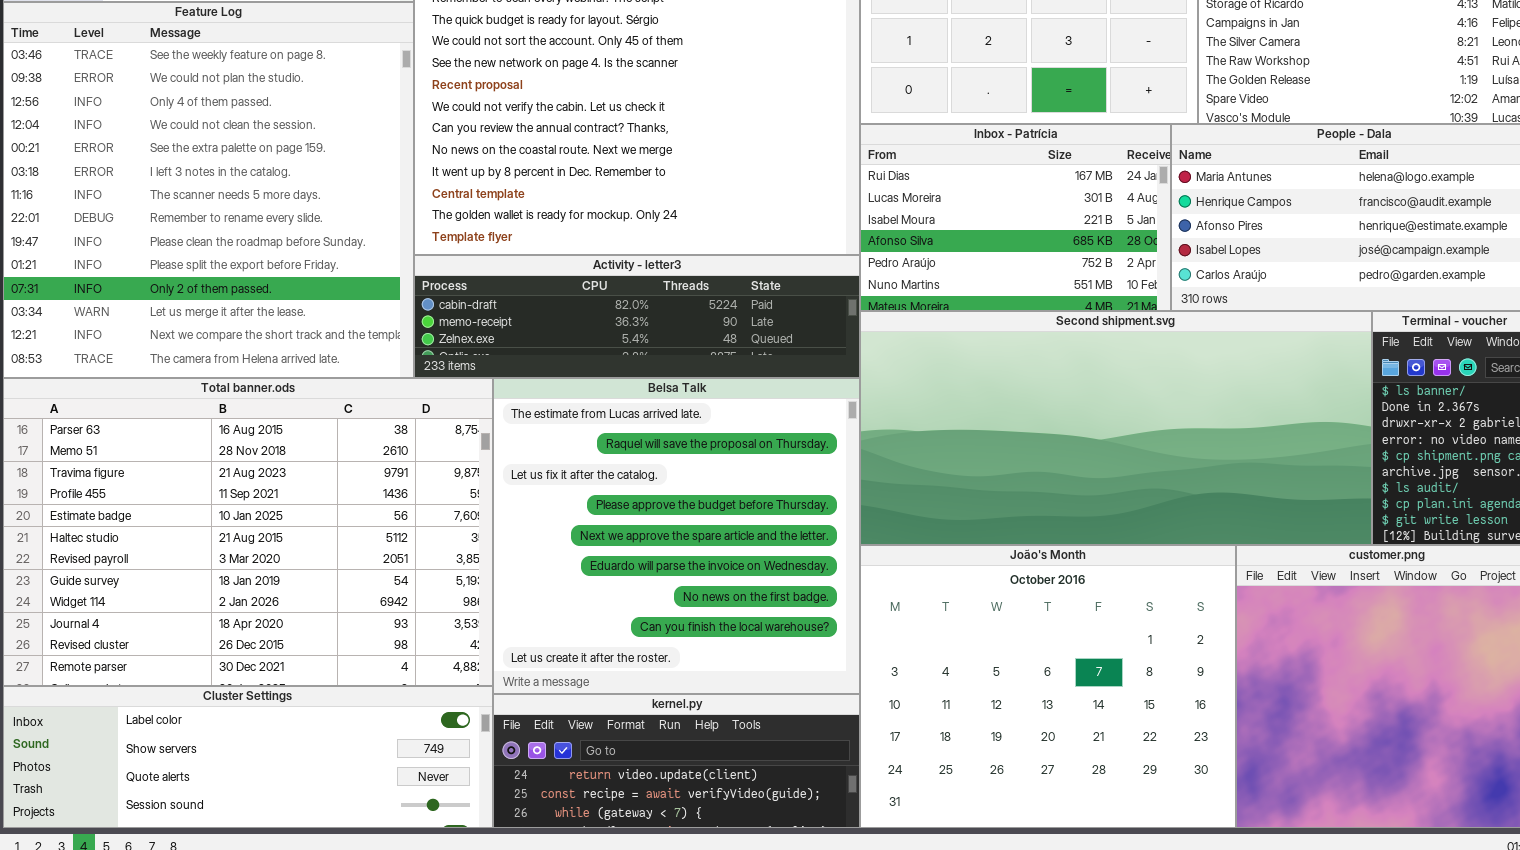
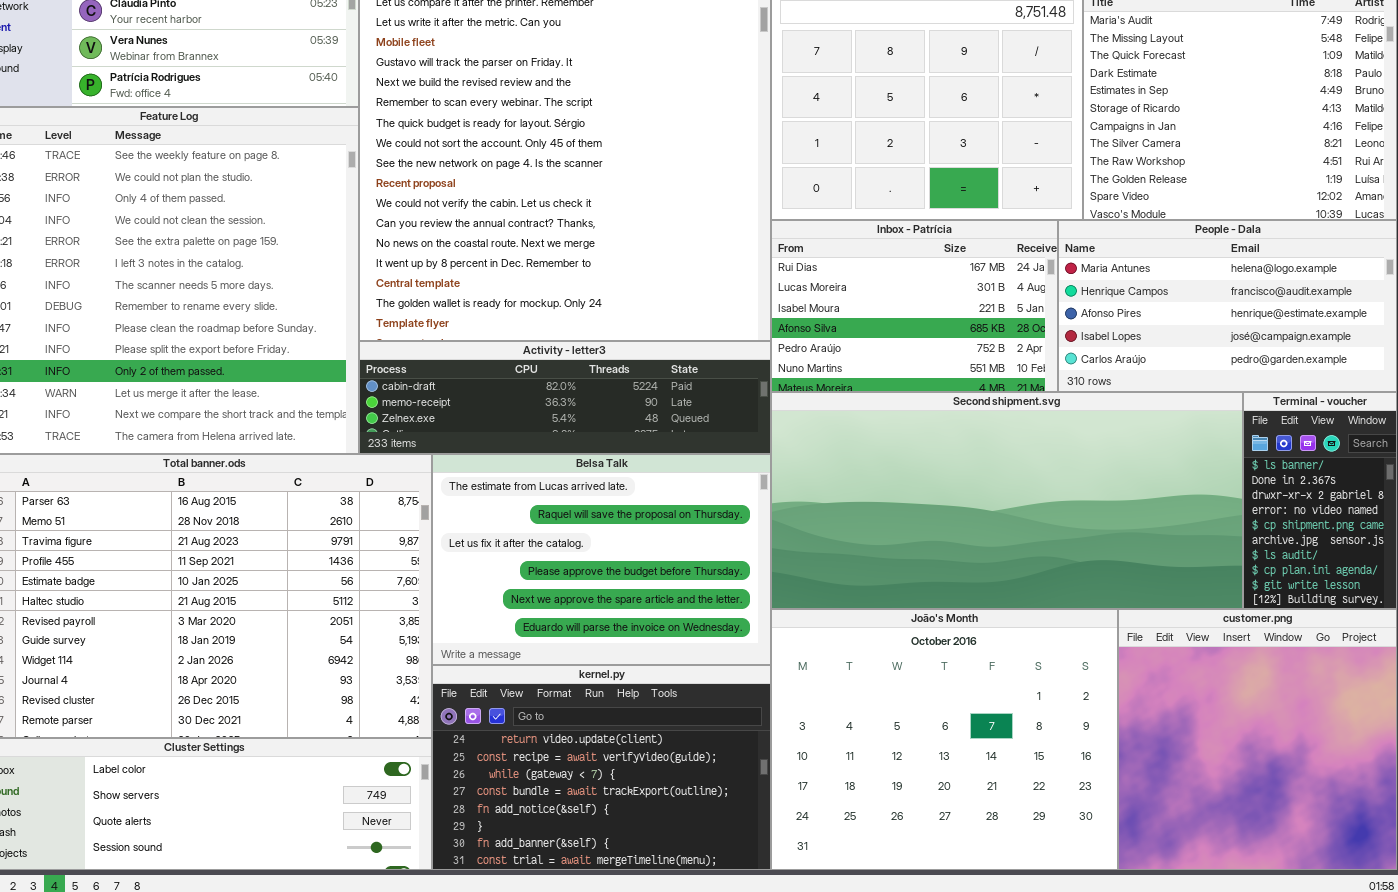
Belsa Talk: [493,378,860,694] -> [432,454,771,665], resized
kernel.py: [493,694,860,828] -> [432,665,771,870], resized

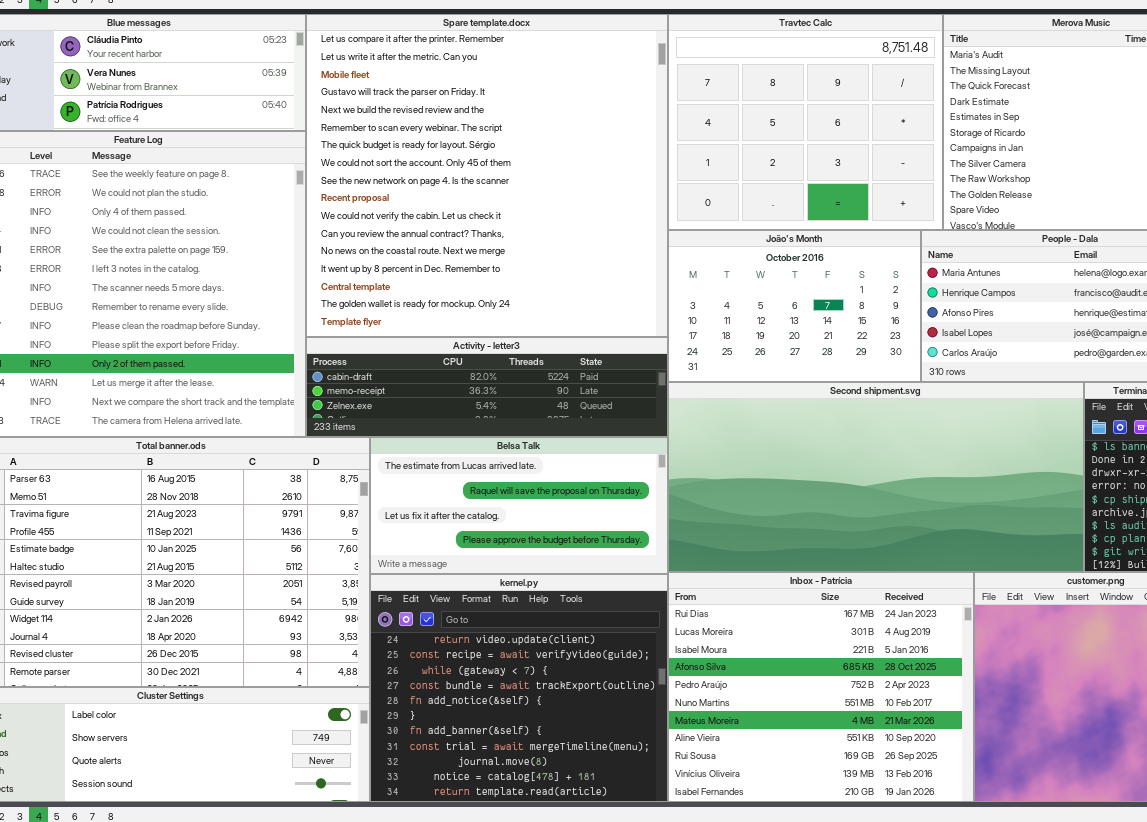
Inbox - Patrícia: [771,220,1058,392] -> [668,572,974,802], moved, resized
Belsa Talk: [432,454,771,665] -> [370,437,668,574], resized
João's Month: [771,609,1118,870] -> [668,230,921,382], moved, resized
kernel.py: [432,665,771,870] -> [370,574,668,802], resized

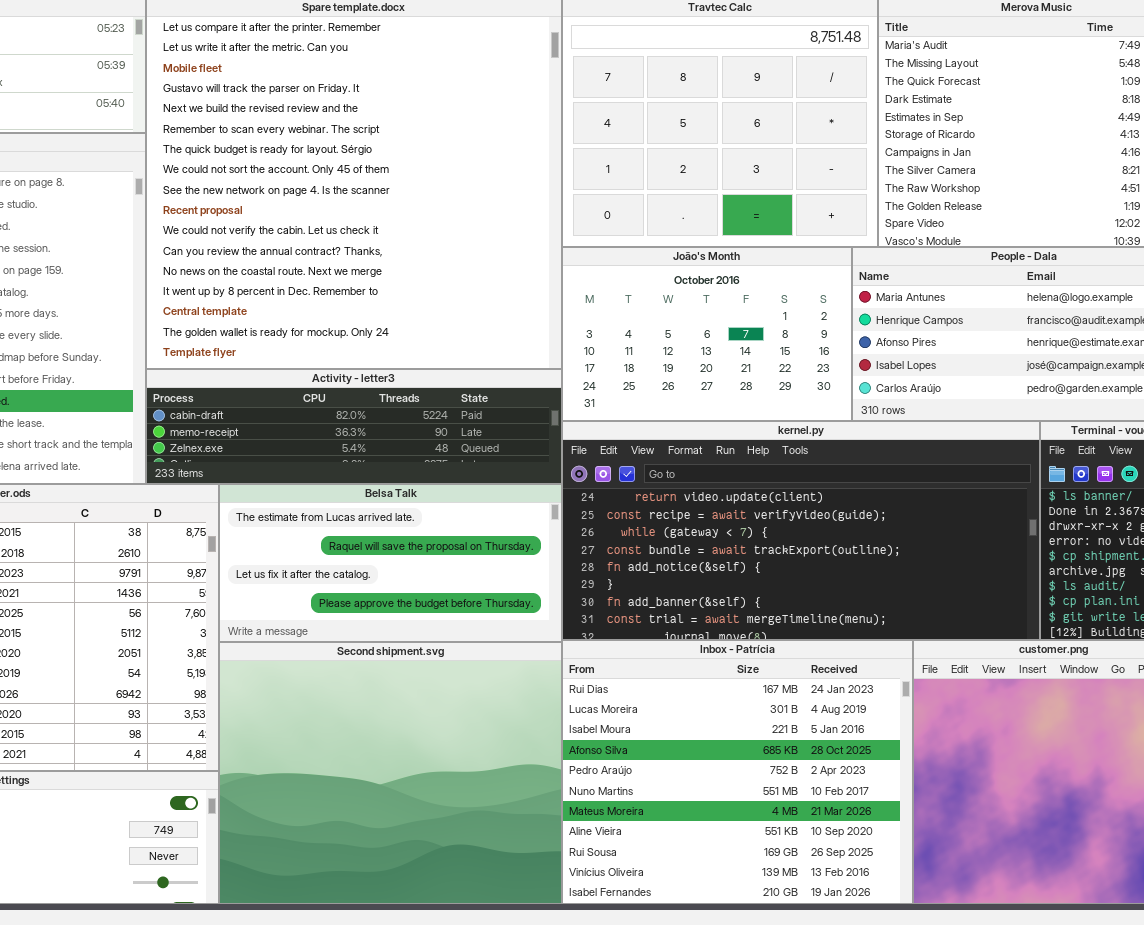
Second shipment.svg: [668,382,1084,572] -> [219,642,562,904], moved, resized
kernel.py: [370,574,668,802] -> [562,421,1040,640], moved, resized

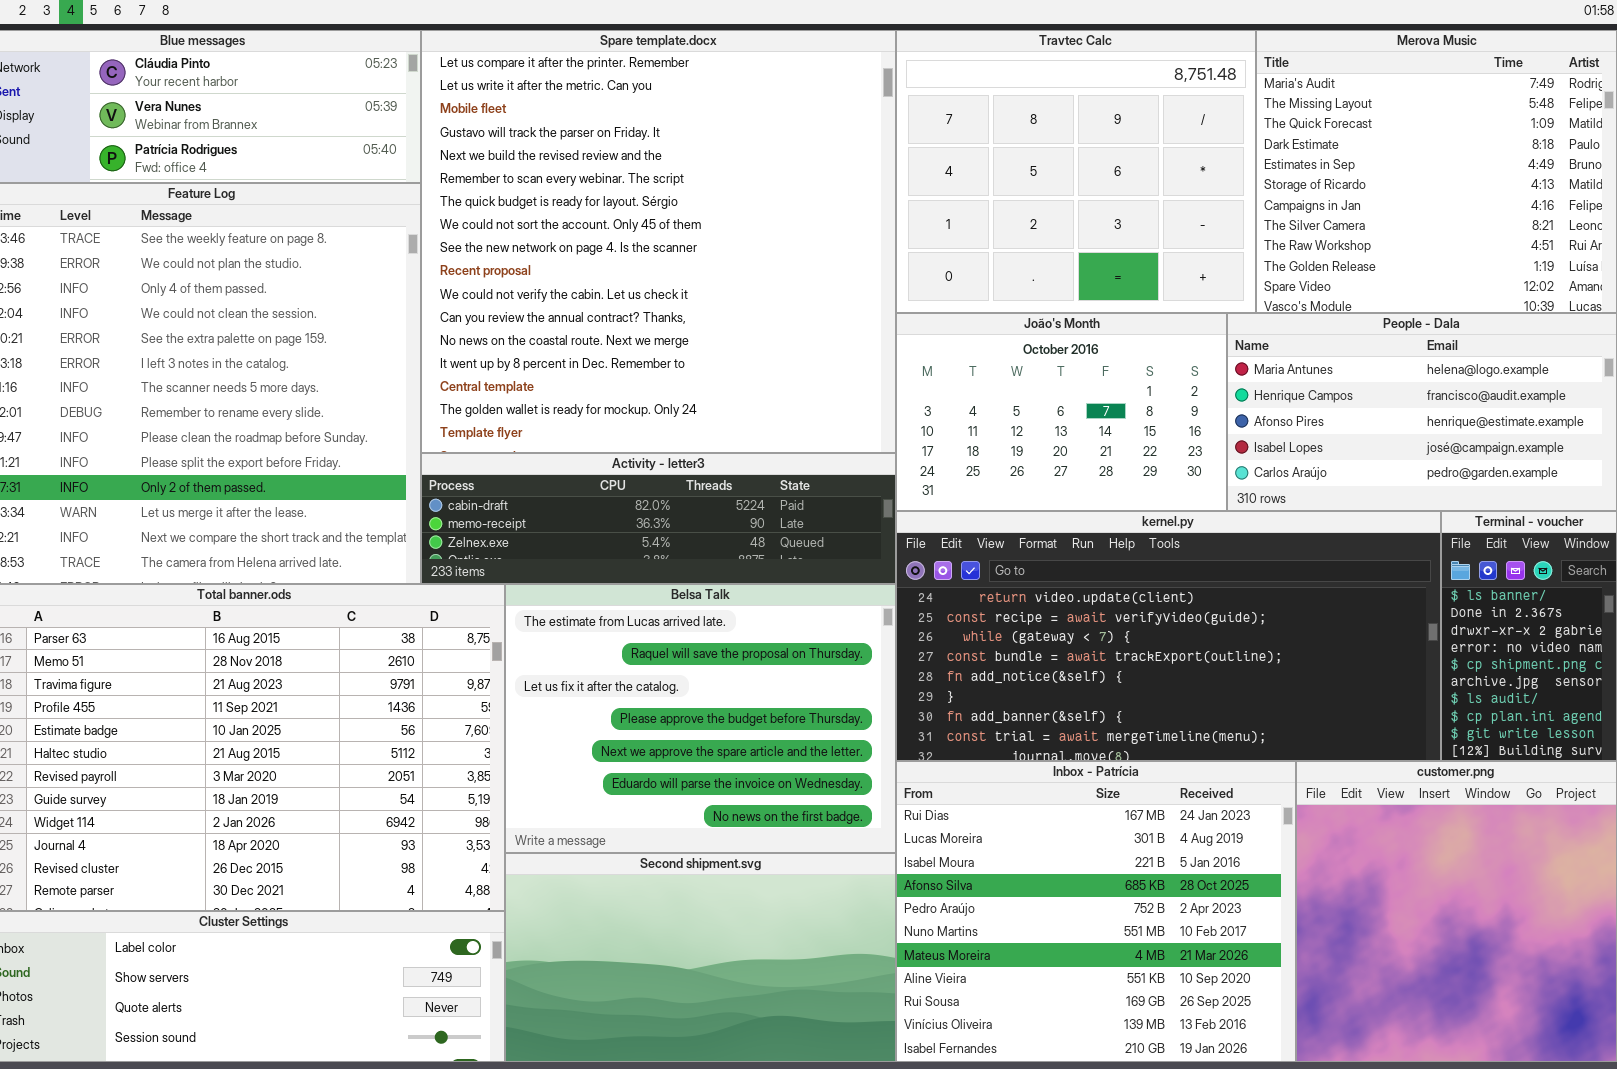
Belsa Talk: [219,484,562,642] -> [505,584,896,853], resized
Second shipment.svg: [219,642,562,904] -> [505,853,896,1062], resized

